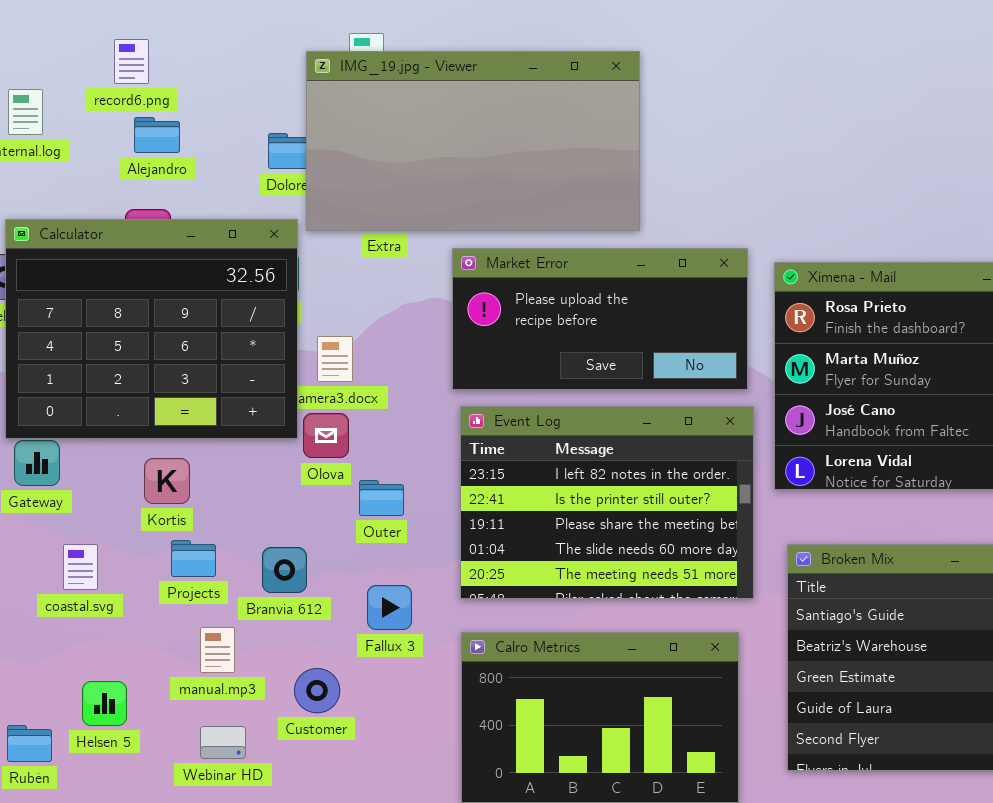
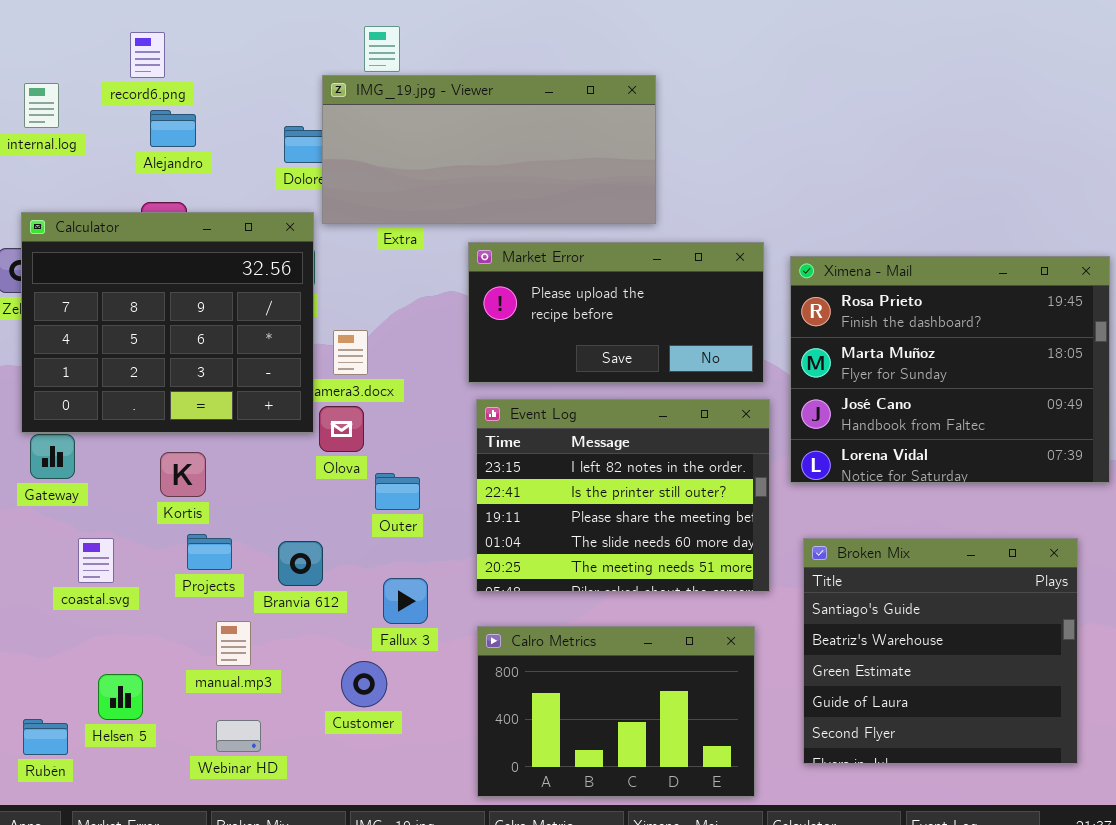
IMG_19.jpg - Viewer: [306,51,640,231] -> [322,75,656,224], resized
Customer: [294,668,340,713] -> [341,661,387,707], moved

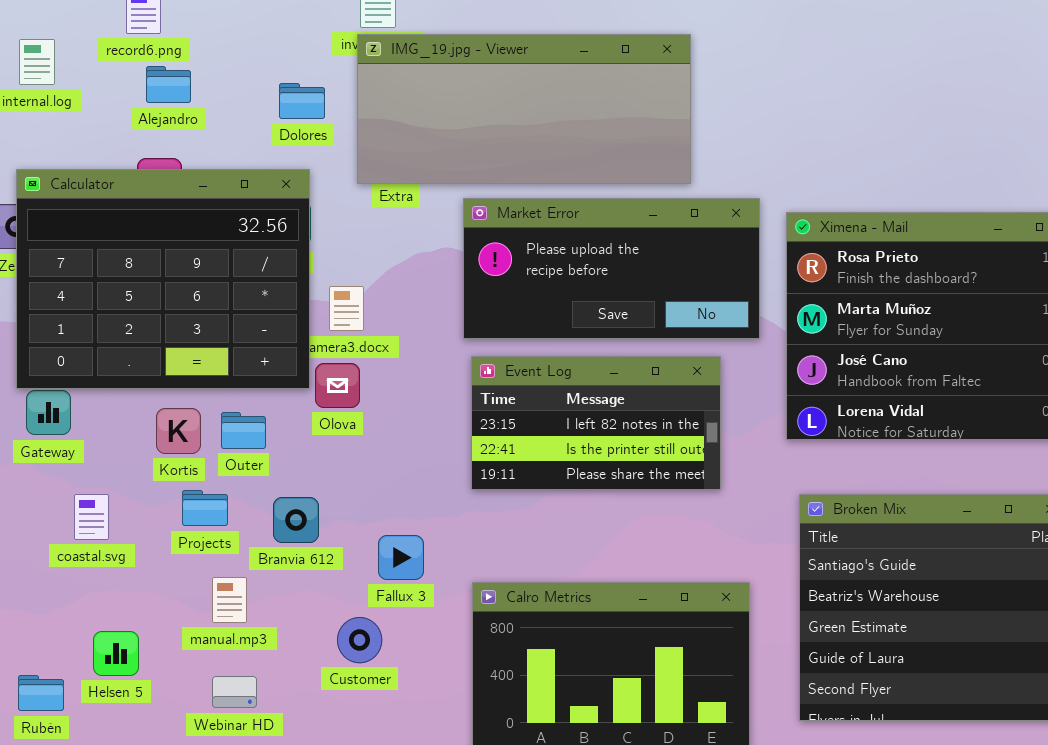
IMG_19.jpg - Viewer: [322,75,656,224] -> [357,34,691,184], moved
Event Log: [476,399,770,592] -> [471,356,721,490], resized
Outer: [375,473,420,510] -> [221,412,266,449], moved

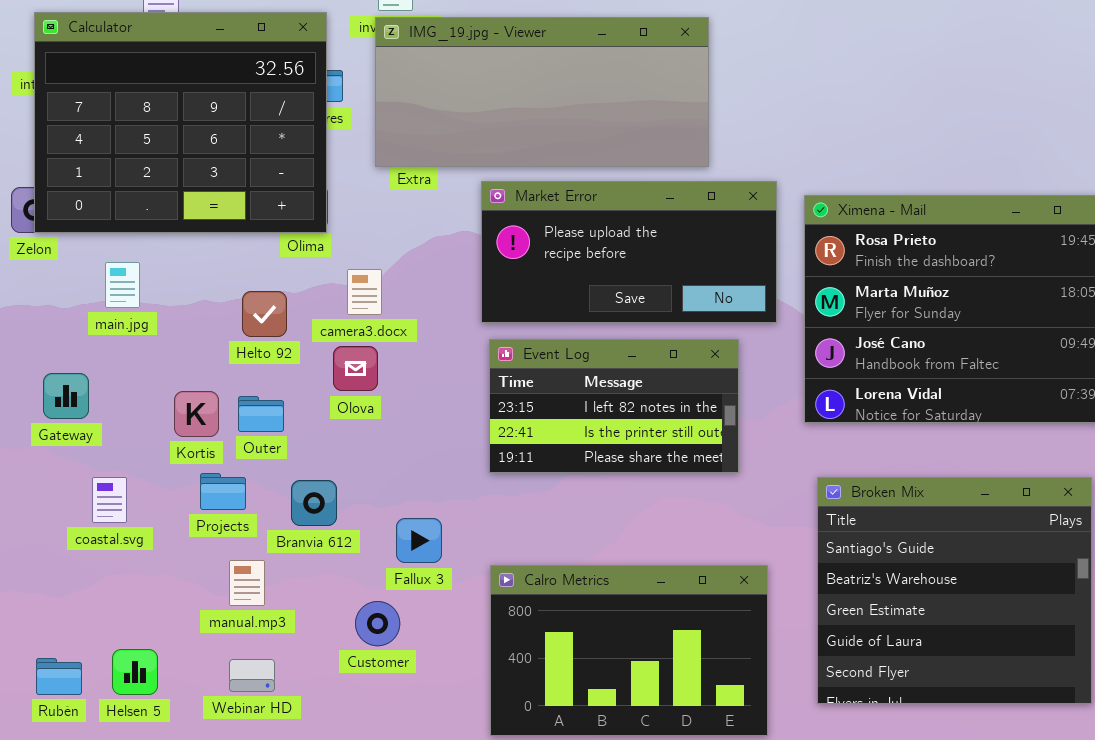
Calculator: [16,169,310,389] -> [34,12,327,233], moved
Helsen 5: [93,631,139,676] -> [112,649,158,695], moved

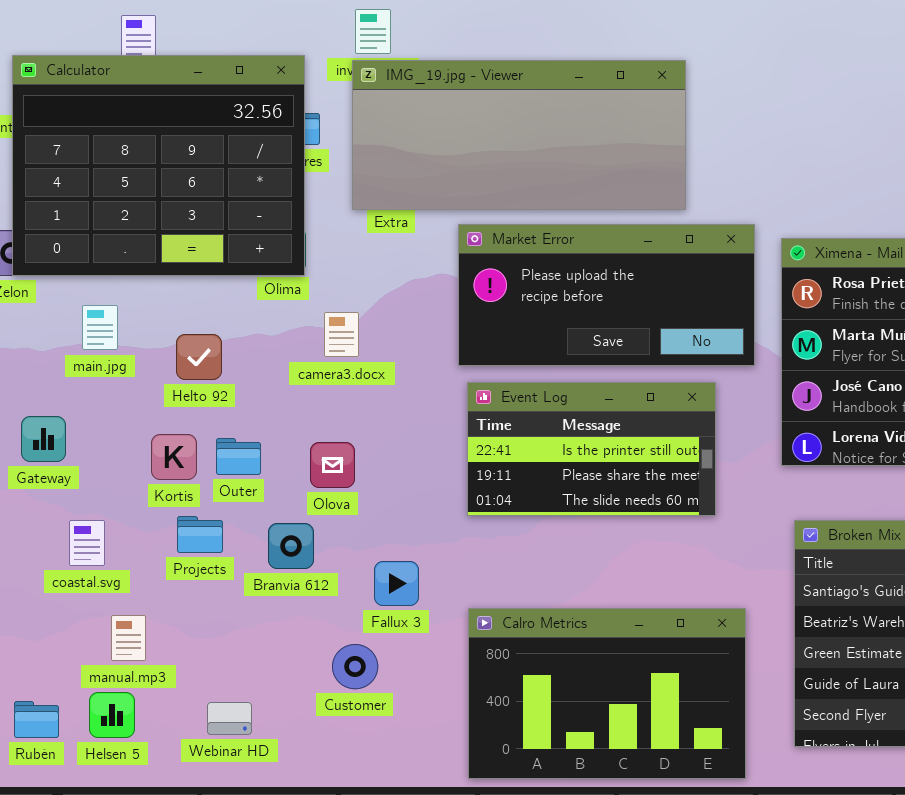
Helto 92: [242,291,287,337] -> [176,334,222,380], moved
Event Log: [489,339,739,473] -> [467,382,716,516], scrolled down 1 row
Olova: [333,346,378,391] -> [310,442,355,488], moved
manual.mp3: [229,560,265,606] -> [111,615,146,661], moved

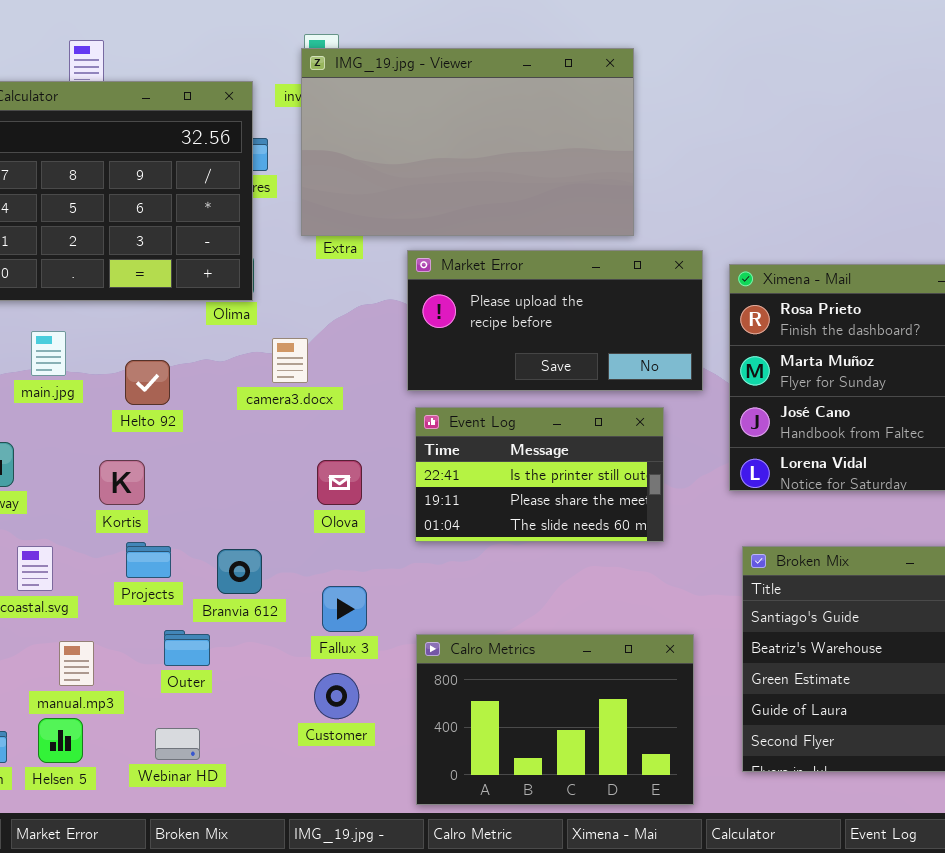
IMG_19.jpg - Viewer: [352,60,686,210] -> [301,48,634,236], resized
Outer: [216,438,261,475] -> [164,630,210,666], moved
Olova: [310,442,355,488] -> [317,460,362,505], moved
Customer: [332,644,378,689] -> [314,673,359,719], moved

